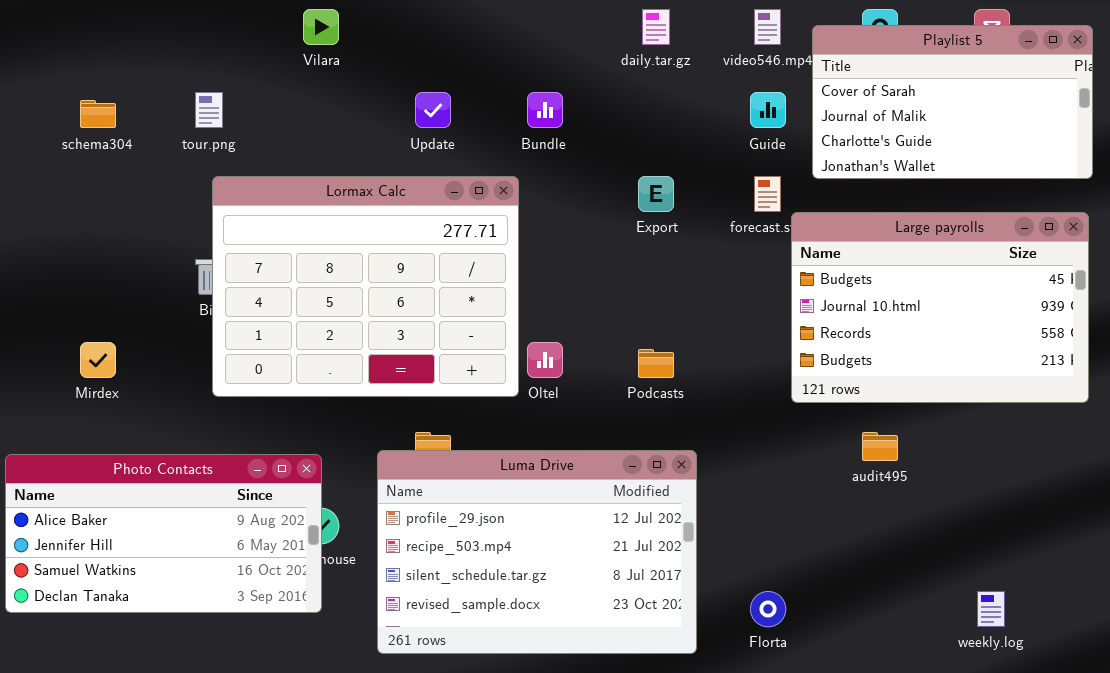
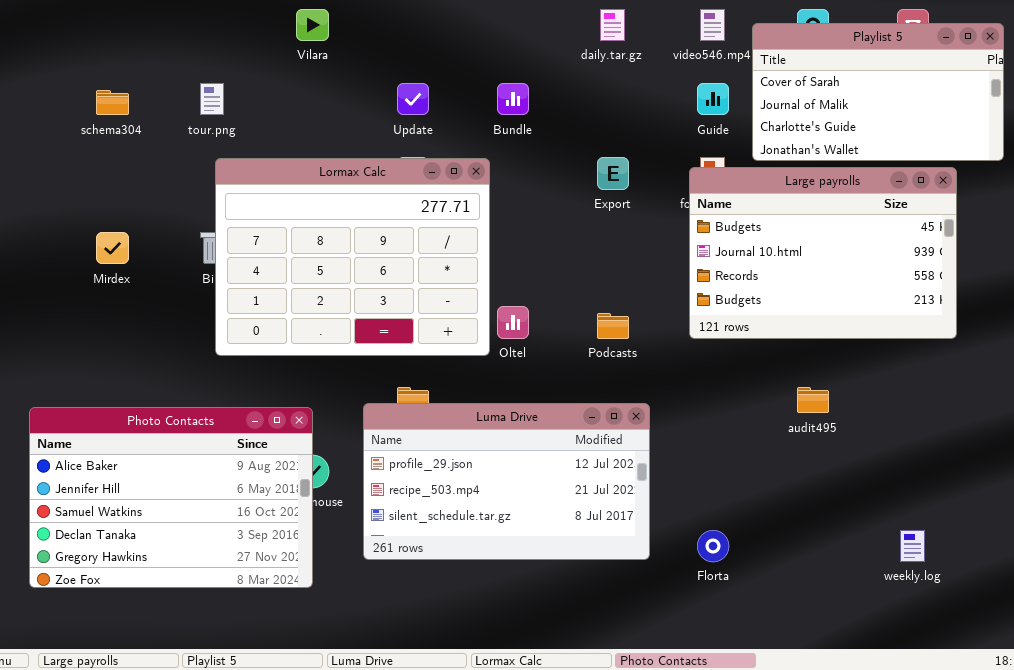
Large payrolls: [791,212,1089,403] -> [689,167,957,339], moved
Mirdex: [80,342,116,378] -> [96,232,129,264], moved
Luma Drive: [377,450,697,654] -> [363,403,650,560], resized
Photo Contacts: [5,454,322,613] -> [29,407,313,588], resized

